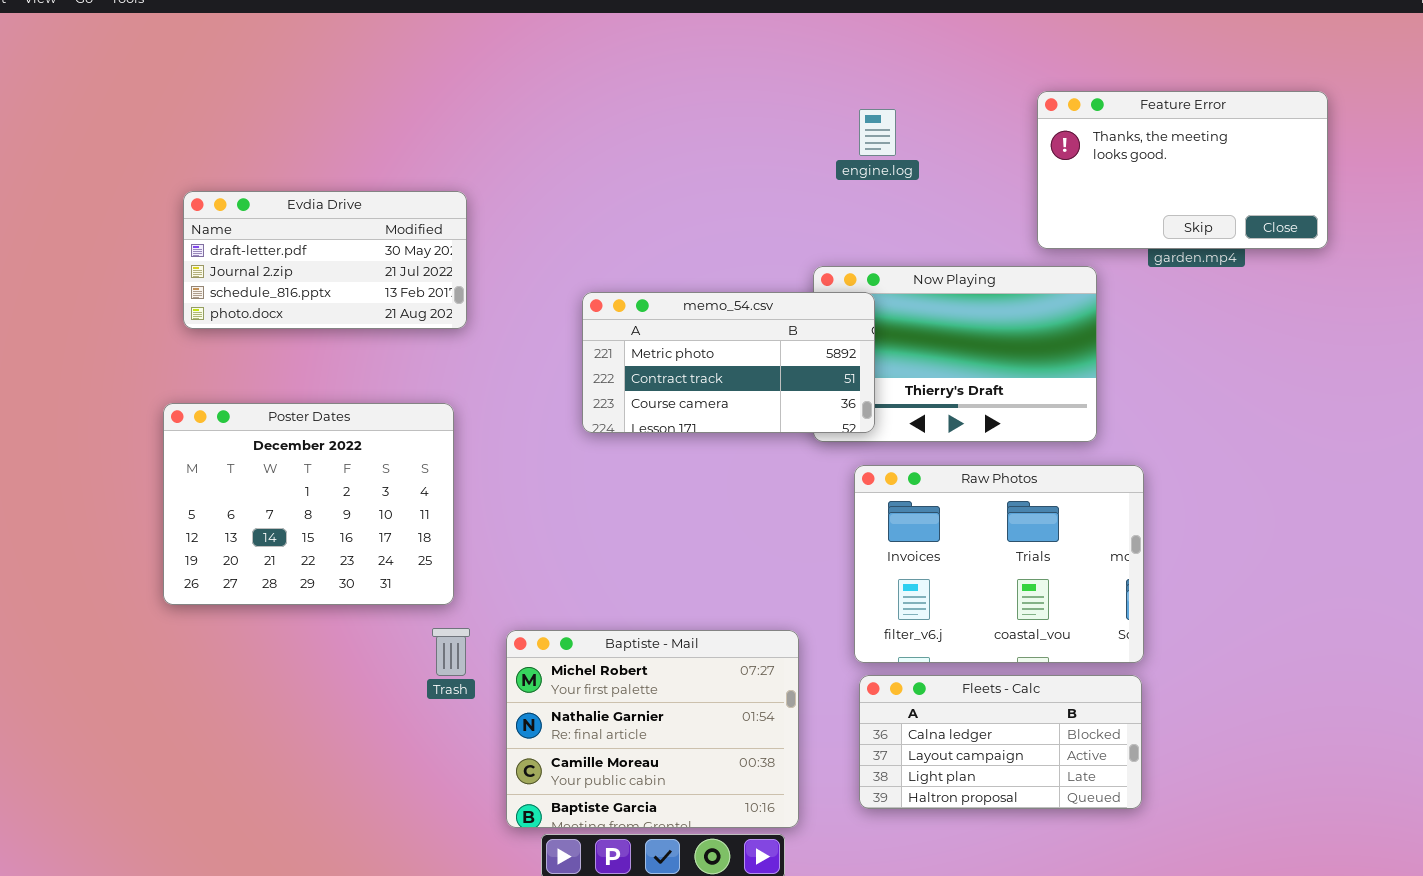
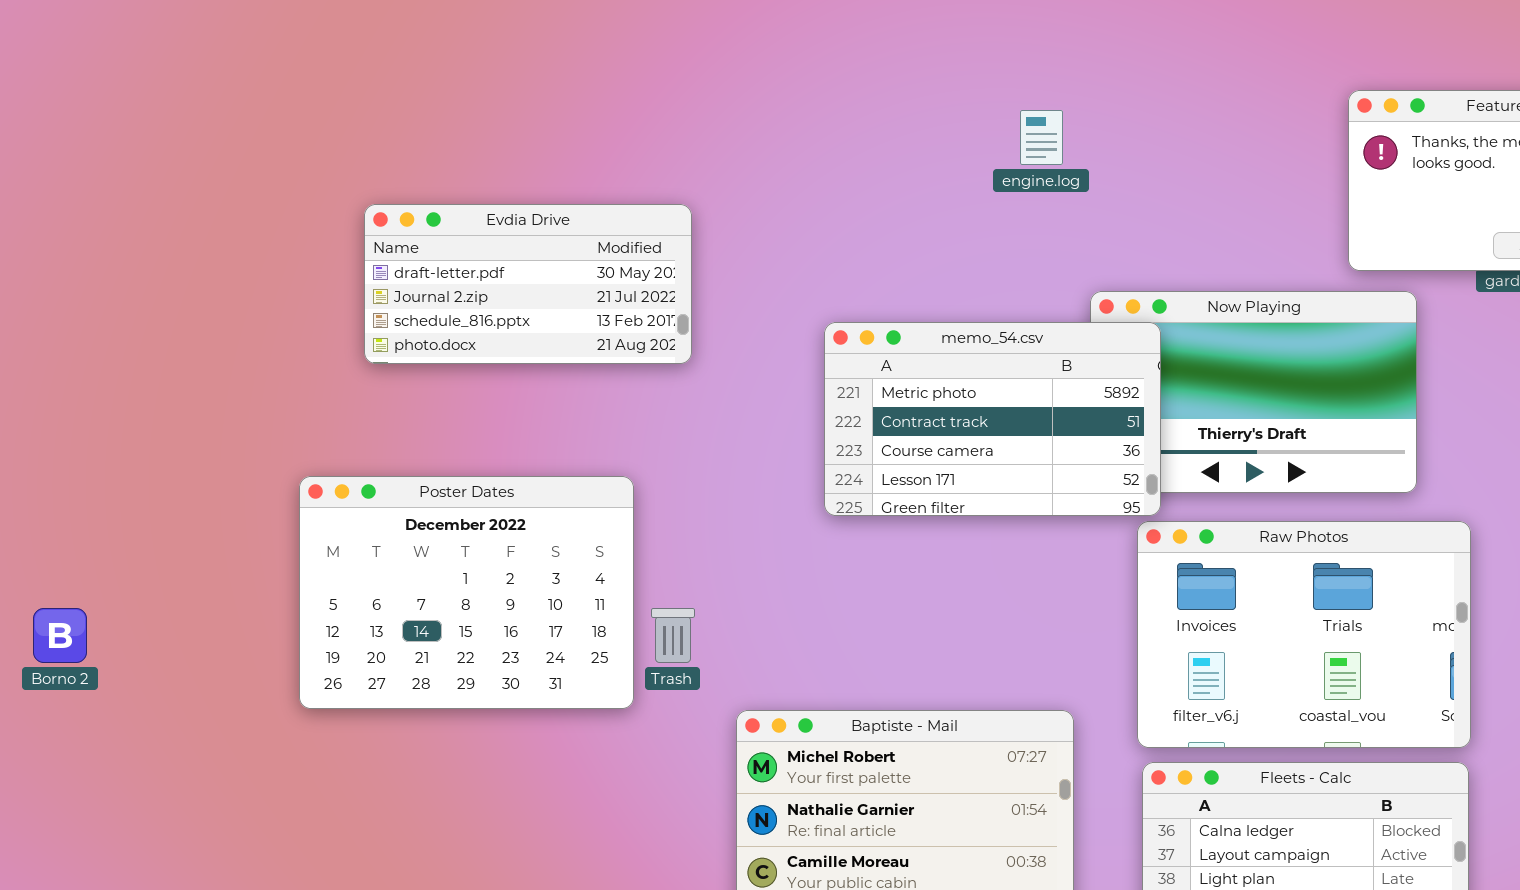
engine.log: [859,109,896,156] -> [1020,110,1063,165], moved
memo_54.csv: [582,292,875,433] -> [824,322,1161,516], resized
Poster Dates: [163,403,454,605] -> [299,476,634,709], moved
Trash: [432,628,470,676] -> [651,608,695,663], moved

